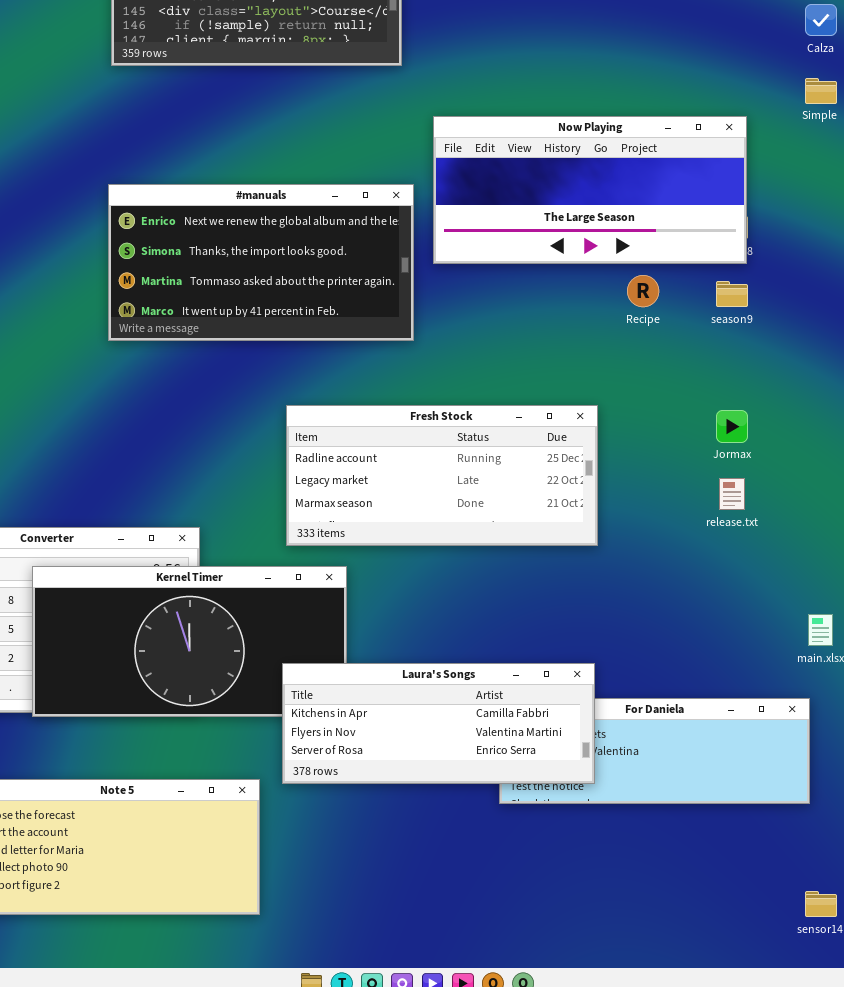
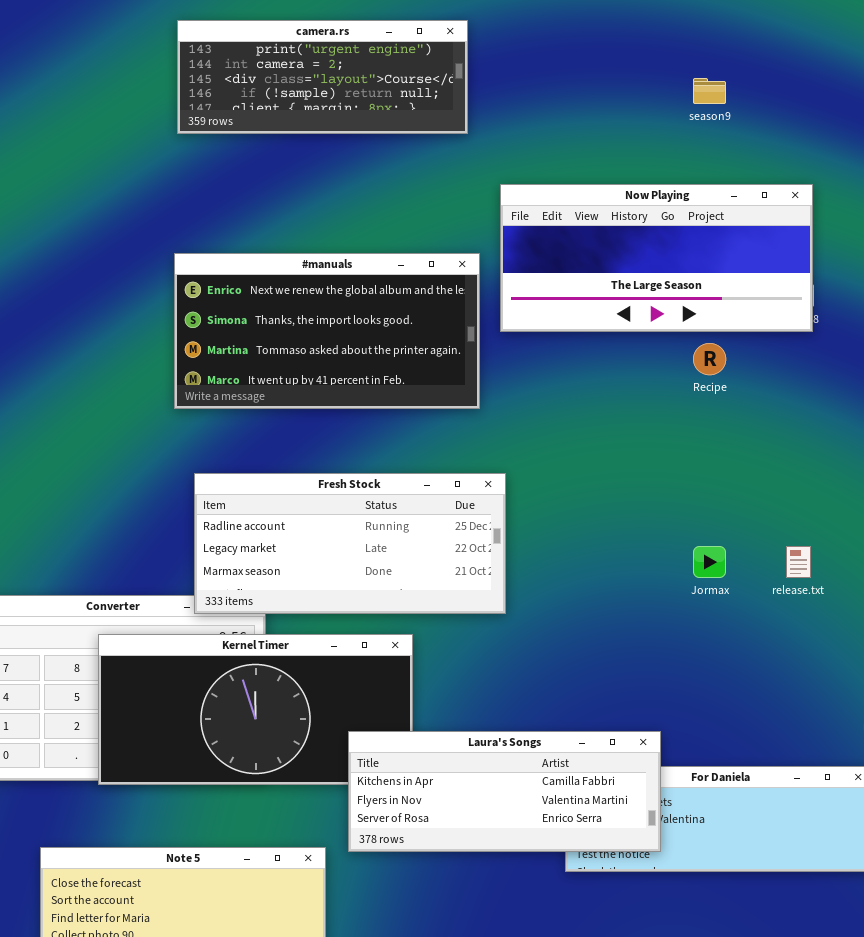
season9: [716,281,748,307] -> [693,78,726,104], moved
Fresh Stock: [286,405,598,546] -> [194,473,506,614], moved
Jormax: [716,410,748,443] -> [693,546,726,578], moved

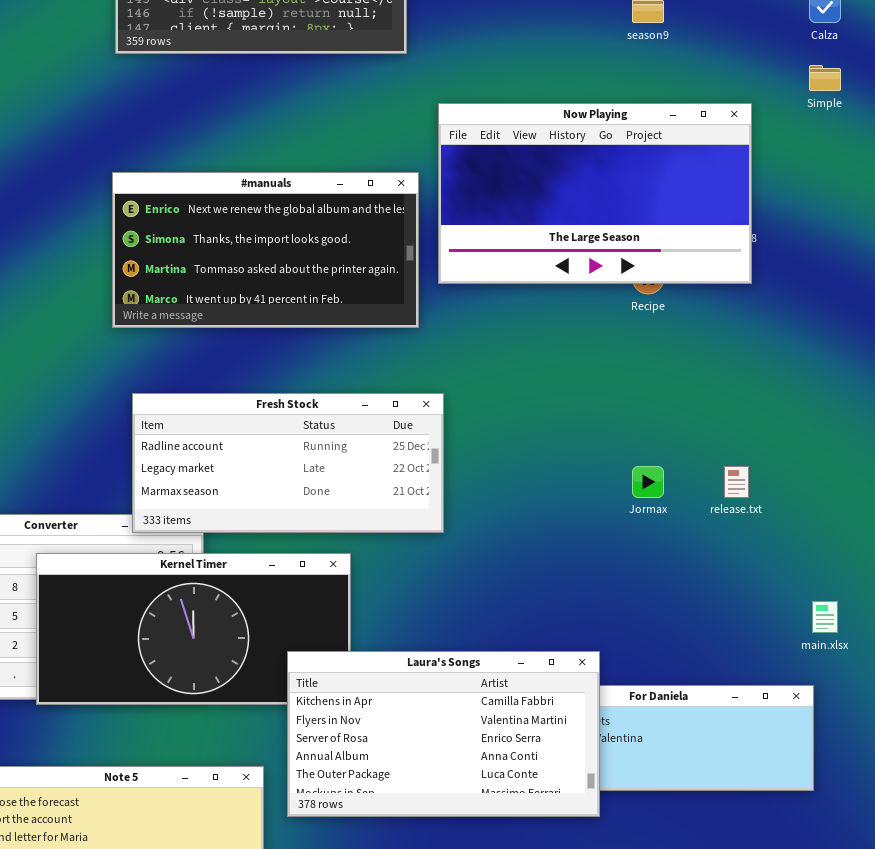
Now Playing: [500,184,813,332] -> [438,103,752,284], resized
Laura's Songs: [348,731,661,852] -> [287,651,600,817], resized

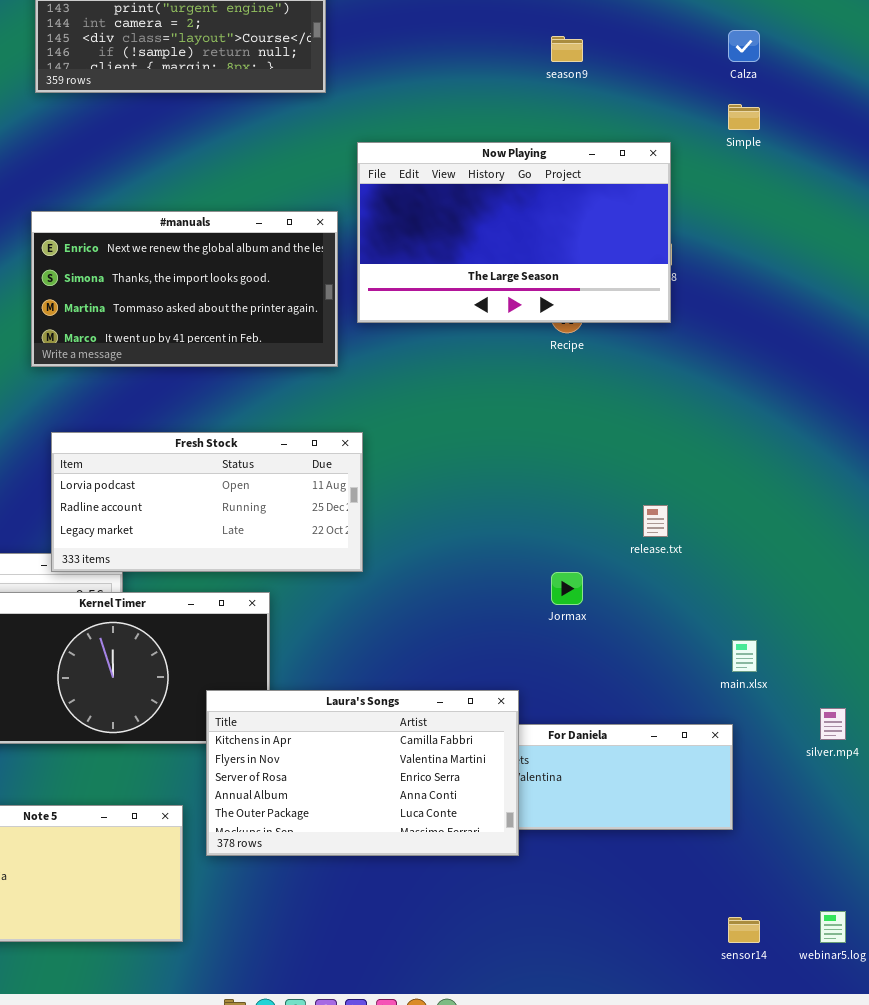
Fresh Stock: [132,393,444,533] -> [51,432,363,572], scrolled up 1 row
Jormax: [632,466,664,498] -> [551,572,583,605], moved

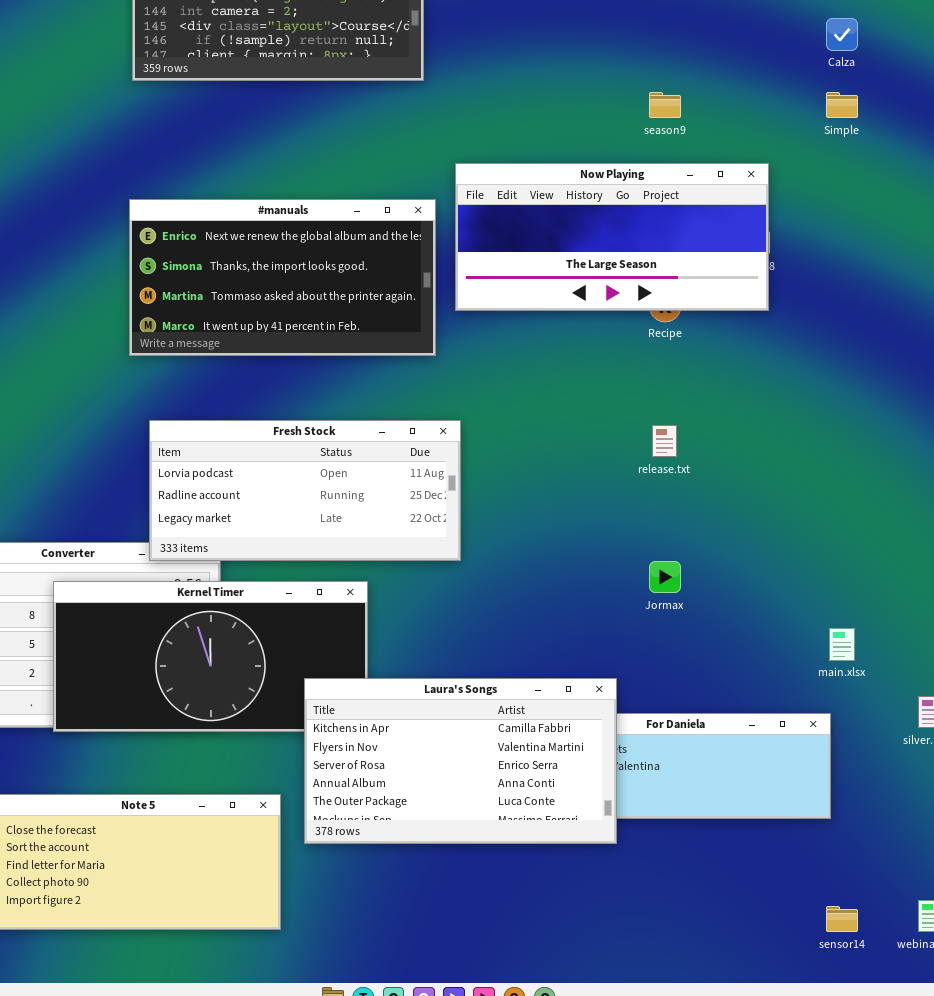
season9: [551,36,583,62] -> [649,92,681,118], moved
Now Playing: [357,142,671,323] -> [455,163,769,311], resized
release.txt: [643,505,668,537] -> [652,425,677,457], moved

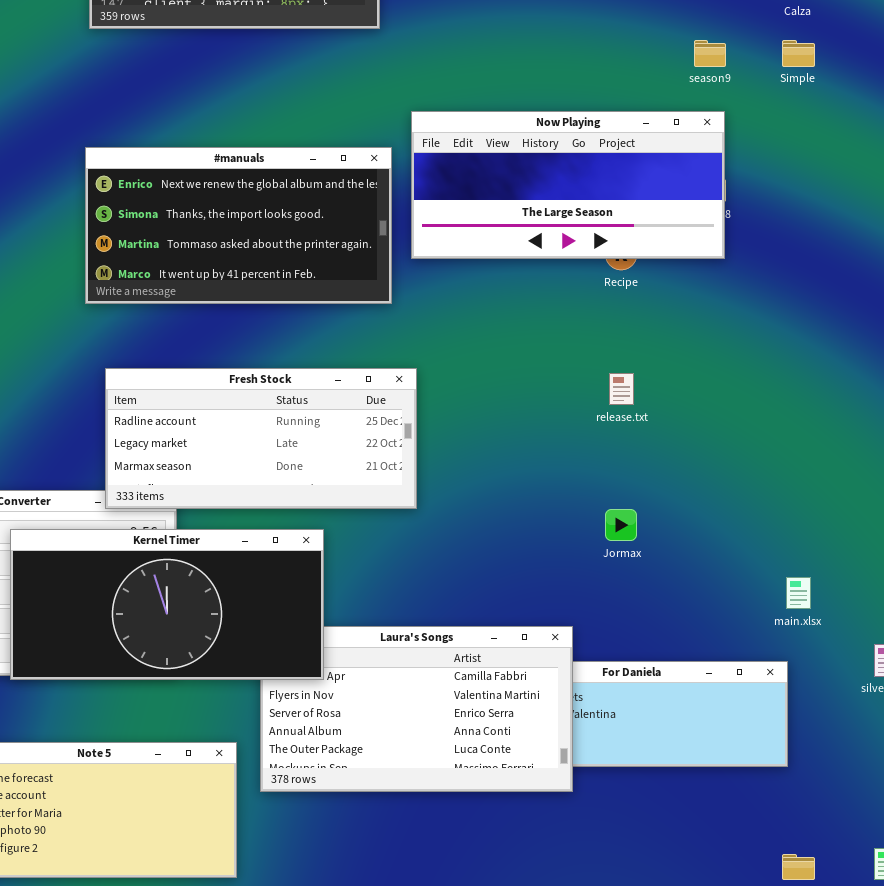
season9: [649,92,681,118] -> [694,40,726,67], moved
Fresh Stock: [149,420,461,561] -> [105,368,417,509], scrolled down 1 row
Kernel Timer: [53,581,368,732] -> [10,529,324,680], raised

